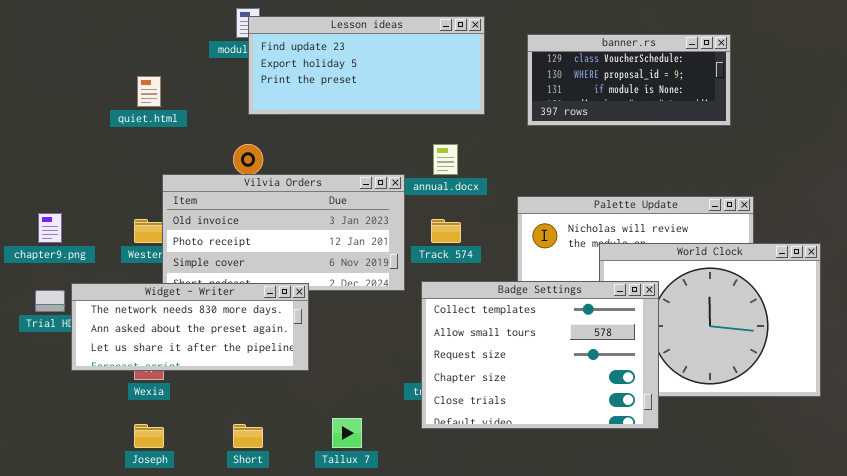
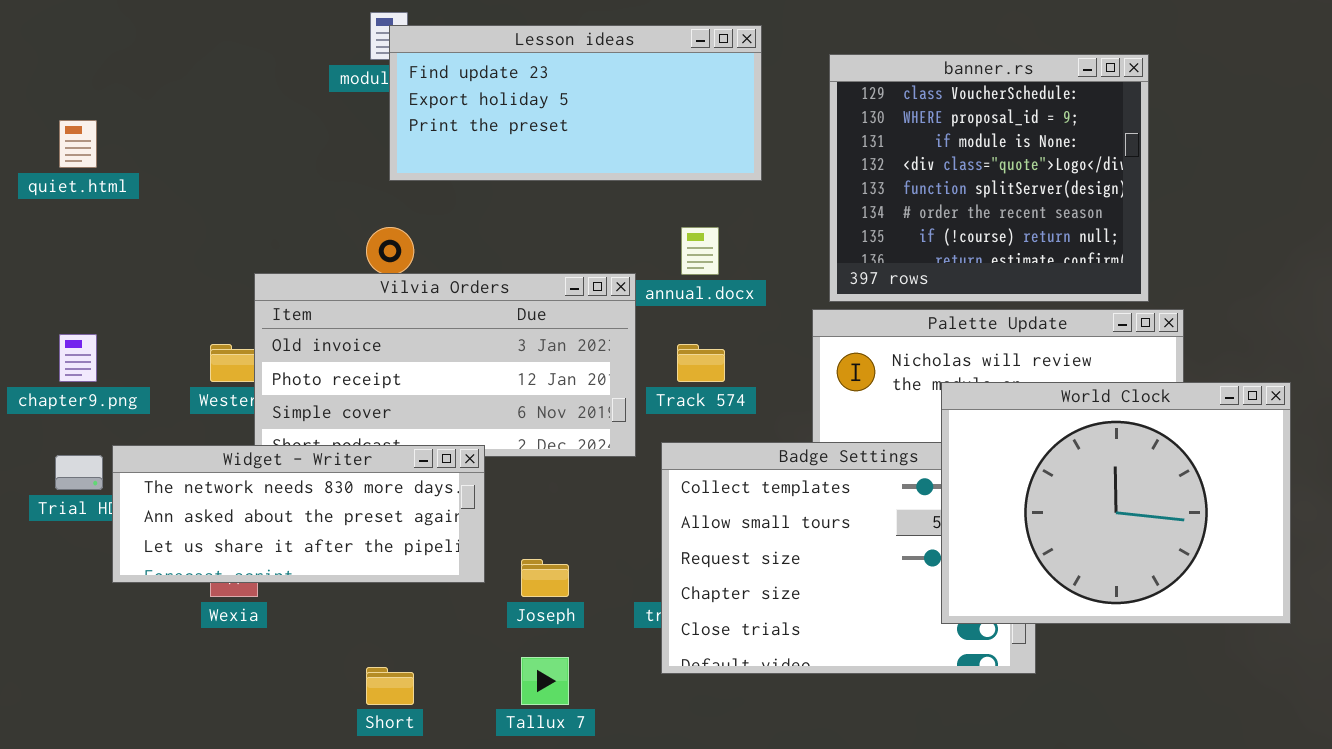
banner.rs: [527,34,731,126] -> [829,54,1149,302], resized
quiet.html: [137,76,161,107] -> [59,120,97,168], moved
World Clock: [599,243,821,397] -> [941,382,1291,624], raised
Joseph: [134,424,164,448] -> [521,559,569,597], moved

